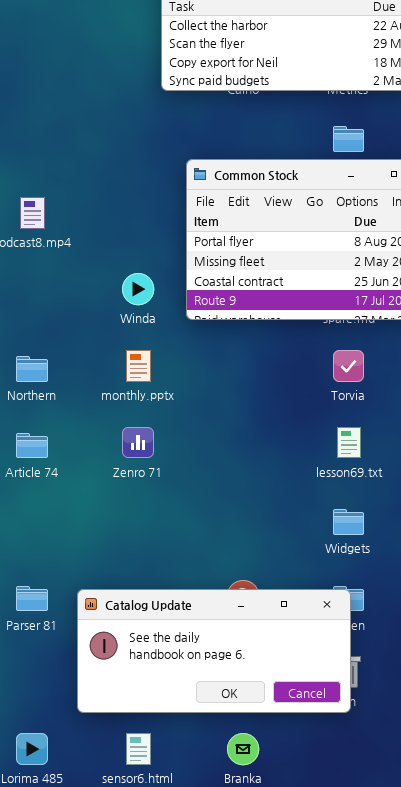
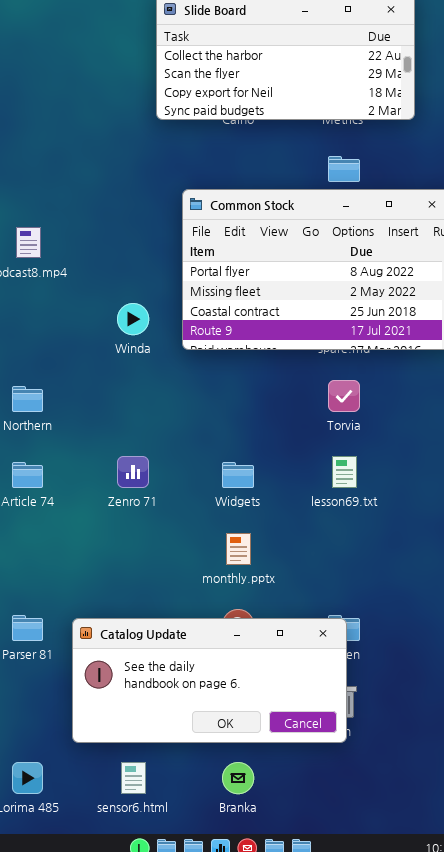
monthly.pptx: [126,350,151,382] -> [226,533,251,565], moved
Widgets: [333,509,364,535] -> [222,462,254,488], moved

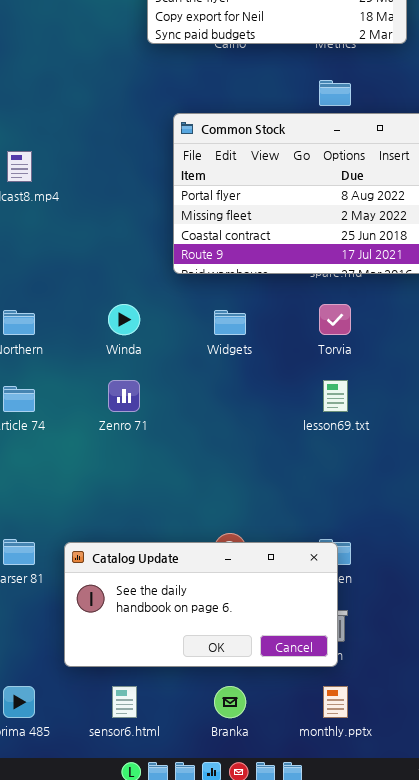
Winda: [117,303,149,335] -> [108,304,140,335], moved
Widgets: [222,462,254,488] -> [214,310,246,335], moved
monthly.pptx: [226,533,251,565] -> [323,686,348,718], moved

